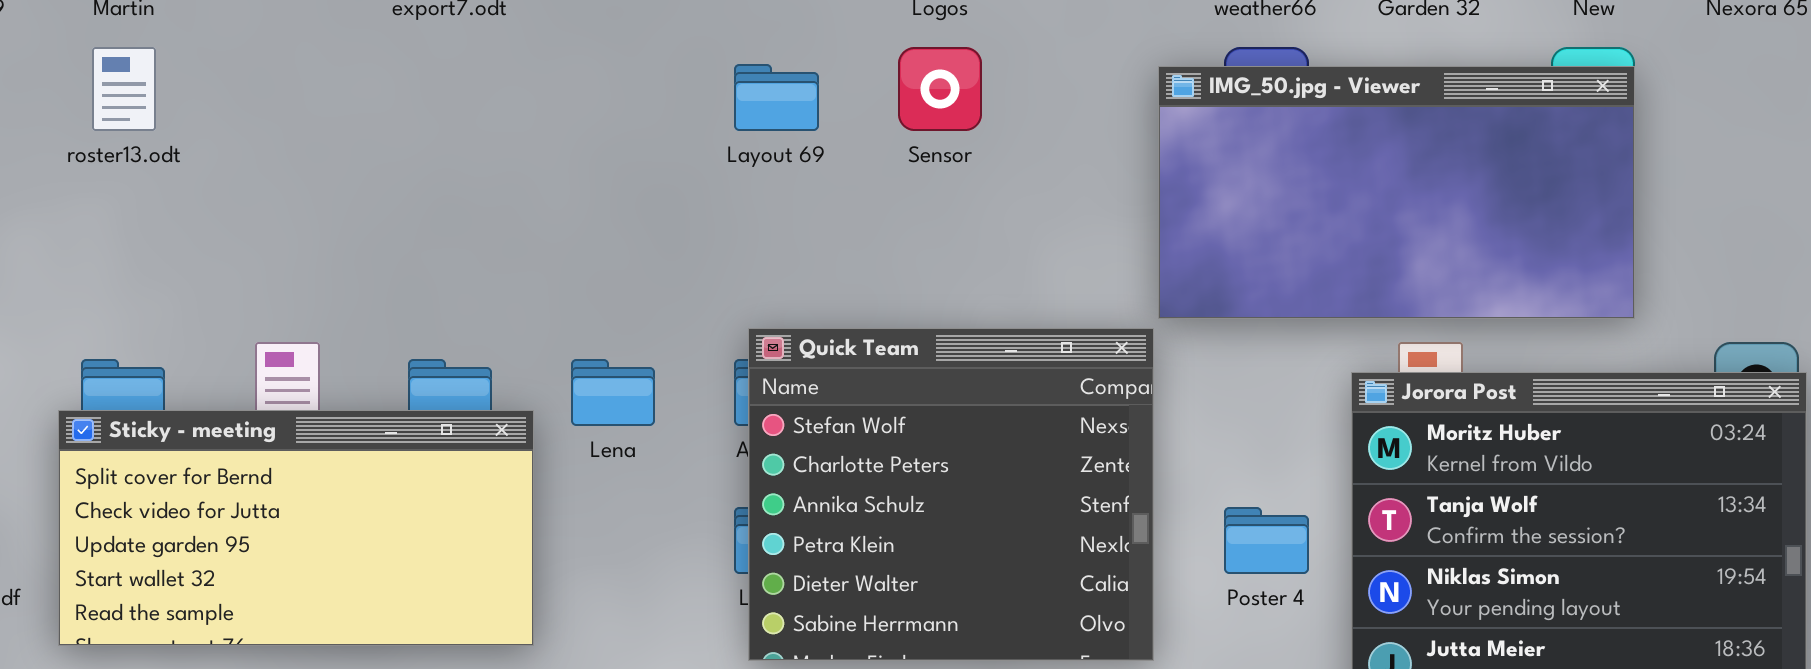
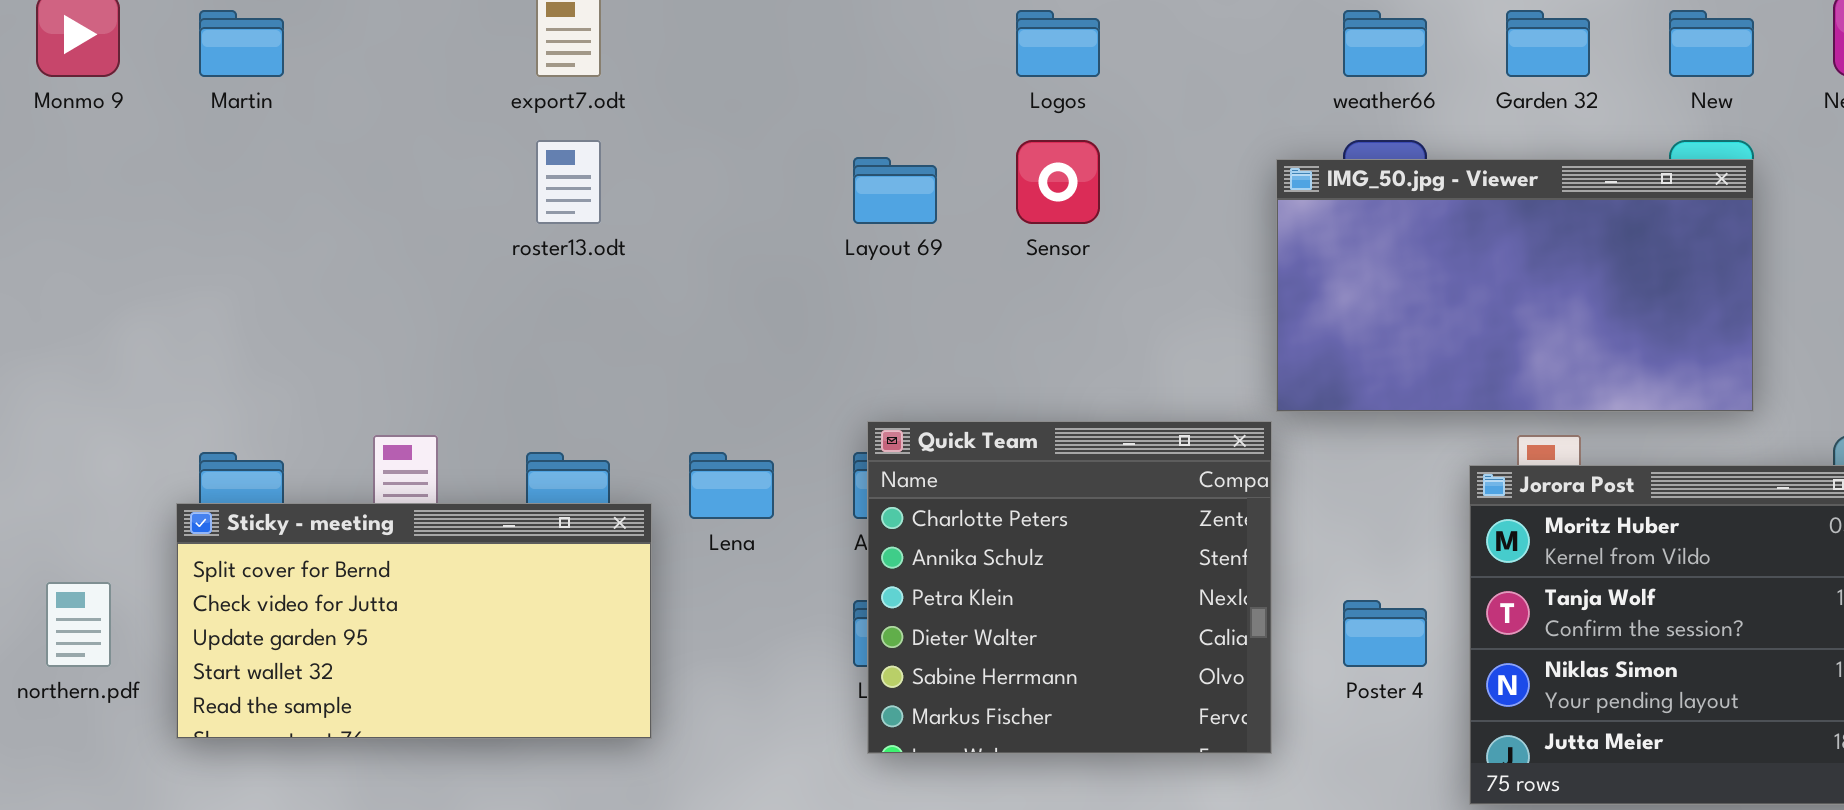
roster13.odt: [92,47,156,131] -> [536,140,601,224], moved
Quick Team: [748,328,1154,661] -> [867,421,1272,754], scrolled down 1 row

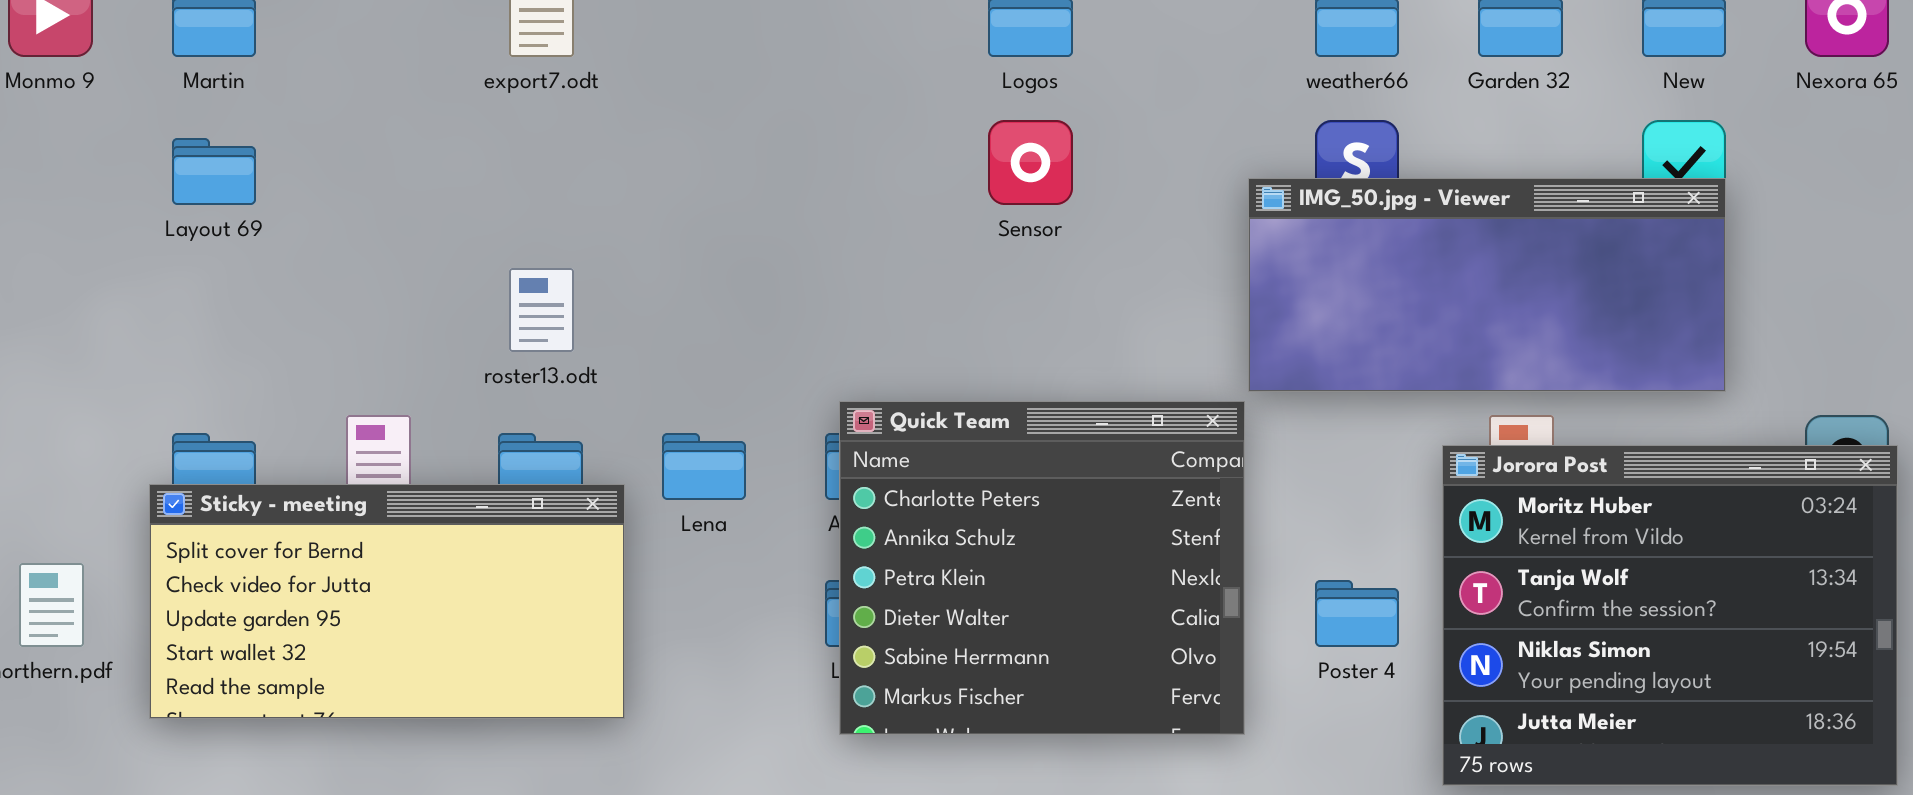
roster13.odt: [536,140,601,224] -> [509,268,574,352], moved
Layout 69: [853,157,937,224] -> [172,138,256,205], moved
IMG_50.jpg - Viewer: [1276,159,1754,412] -> [1248,178,1726,392], resized

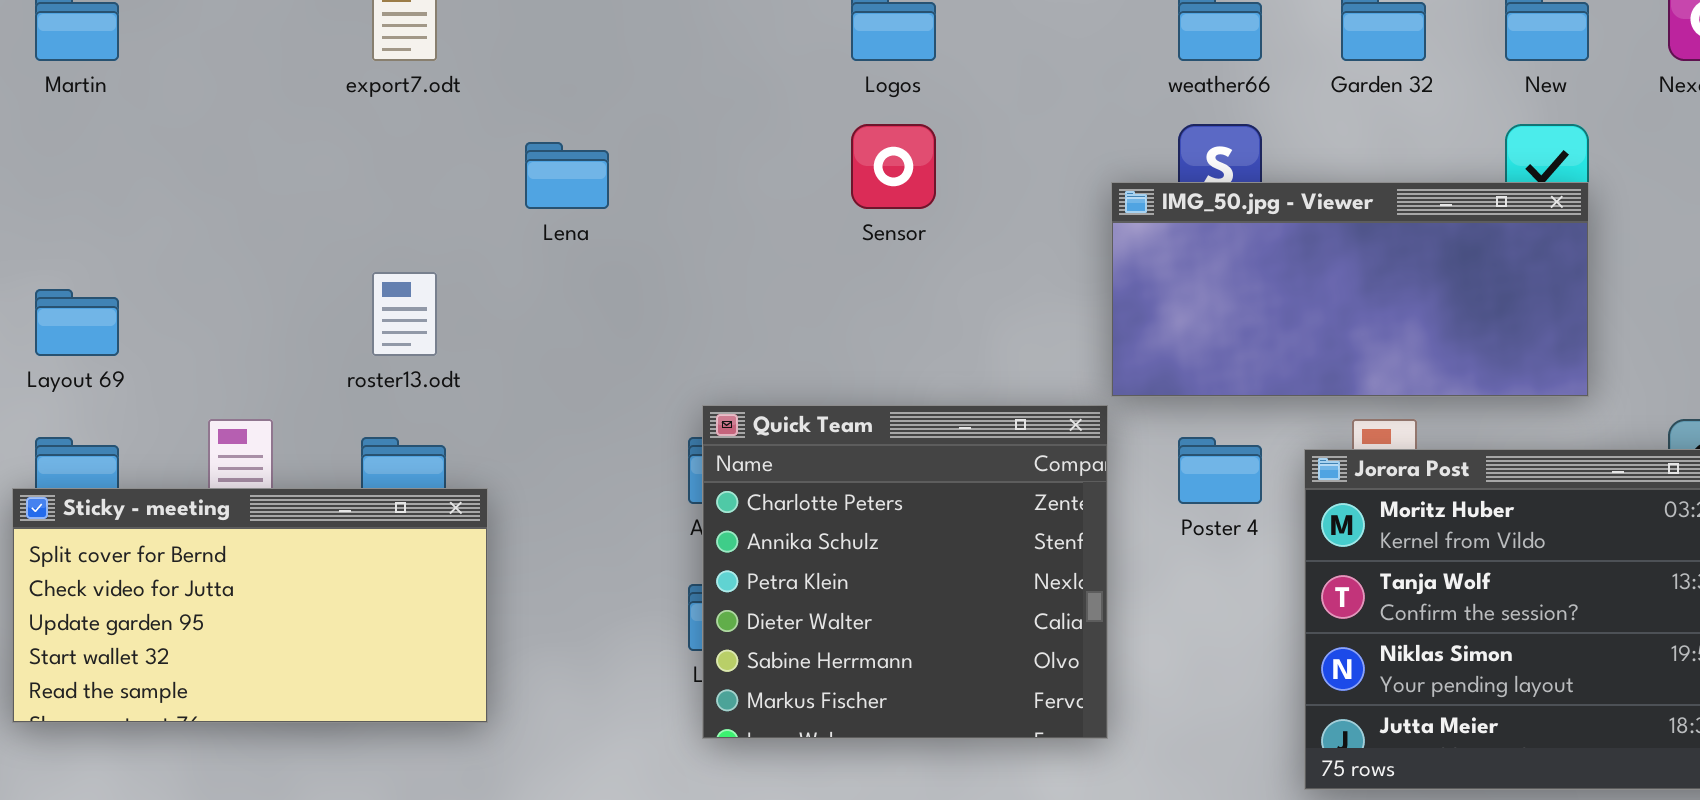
Layout 69: [172,138,256,205] -> [35,289,119,356], moved
Lena: [662,433,746,500] -> [525,142,609,209], moved
Poster 4: [1315,580,1399,647] -> [1178,437,1262,504], moved

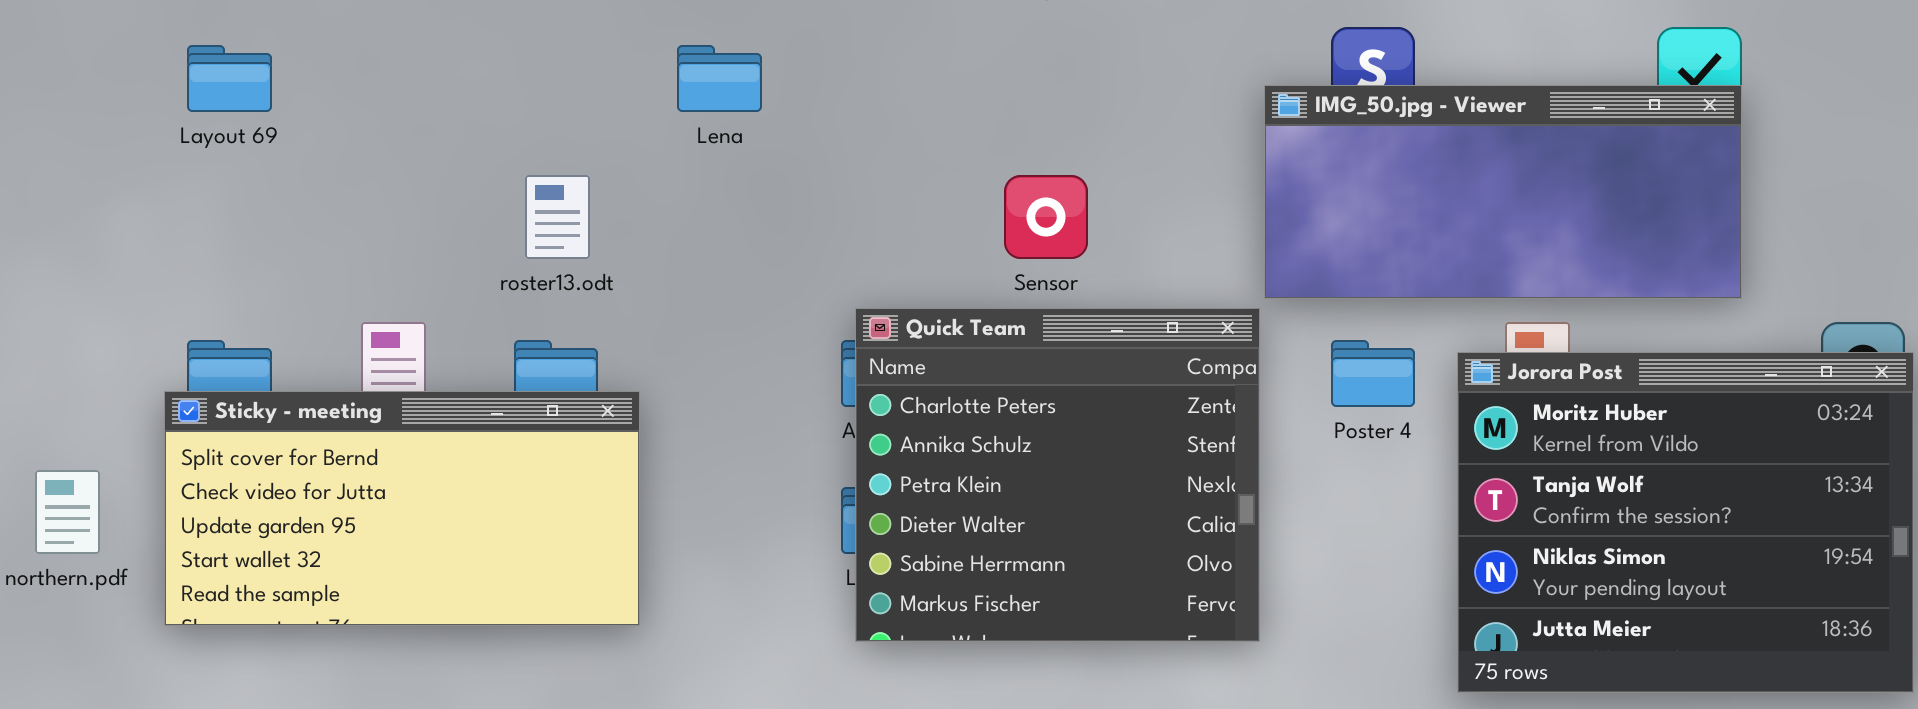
Sensor: [851,124,936,209] -> [1004,175,1088,259], moved
Layout 69: [35,289,119,356] -> [187,45,272,112], moved

